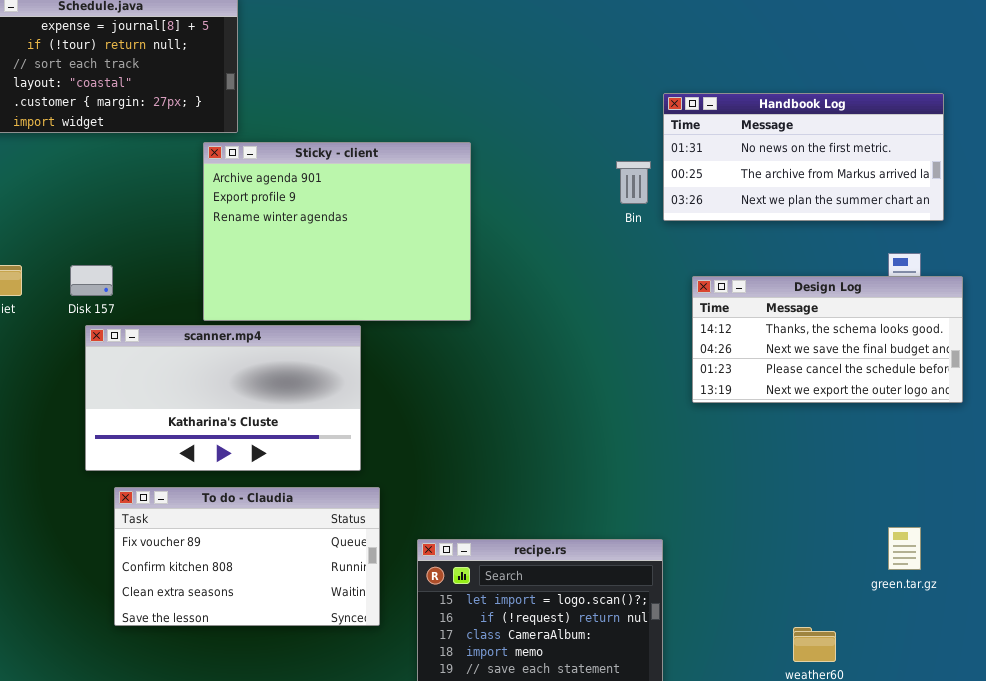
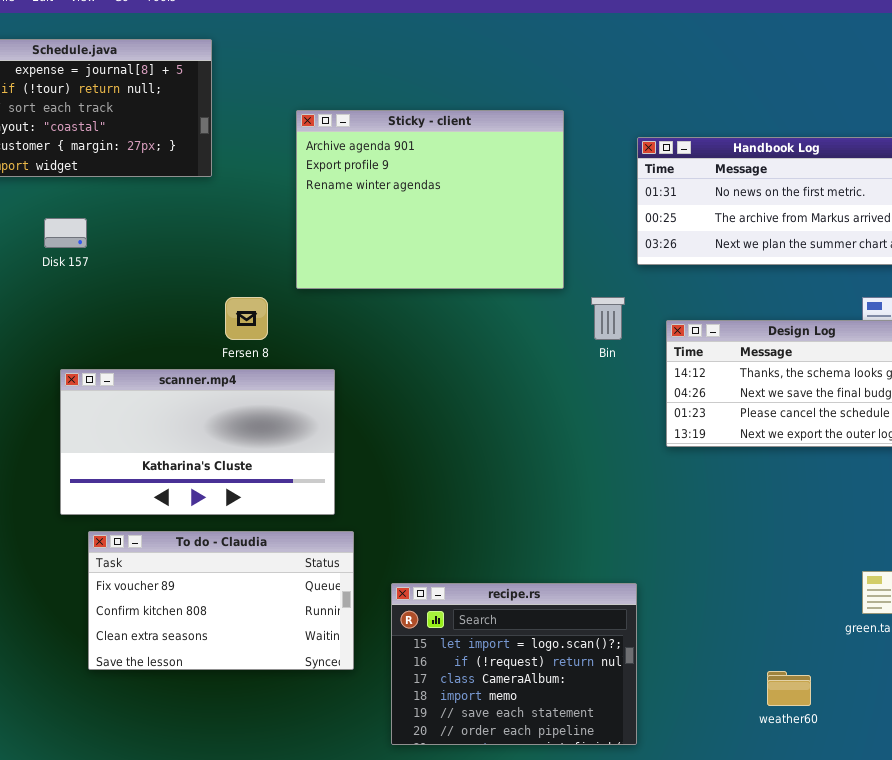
Sticky - client: [203,142,471,321] -> [296,110,564,289], moved
Bin: [616,161,651,204] -> [591,297,625,340], moved
Disk 157: [70,265,113,296] -> [44,218,87,248], moved

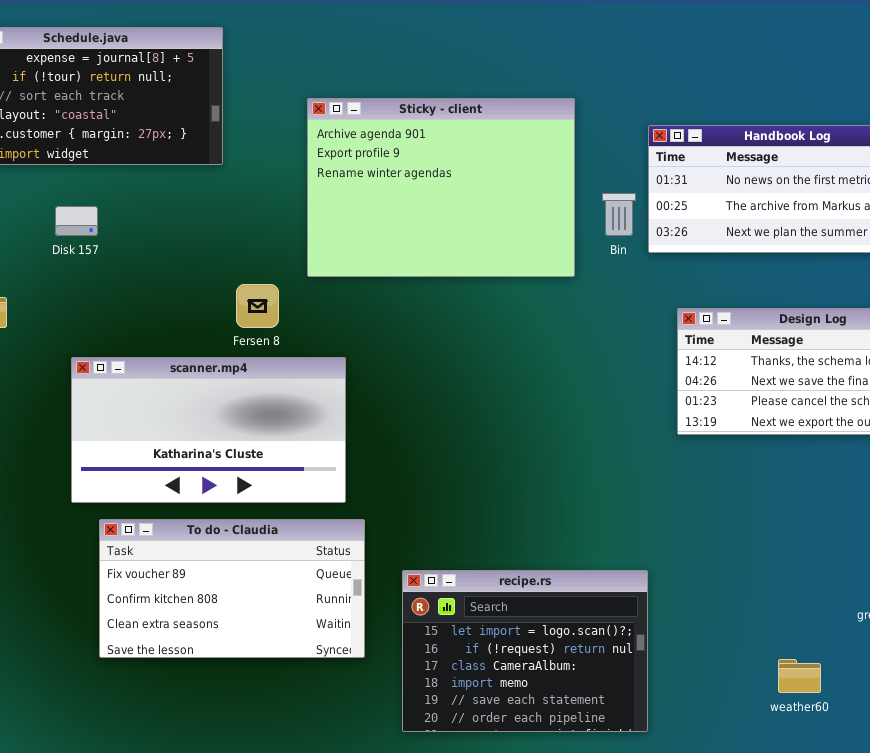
Bin: [591,297,625,340] -> [602,193,636,236], moved

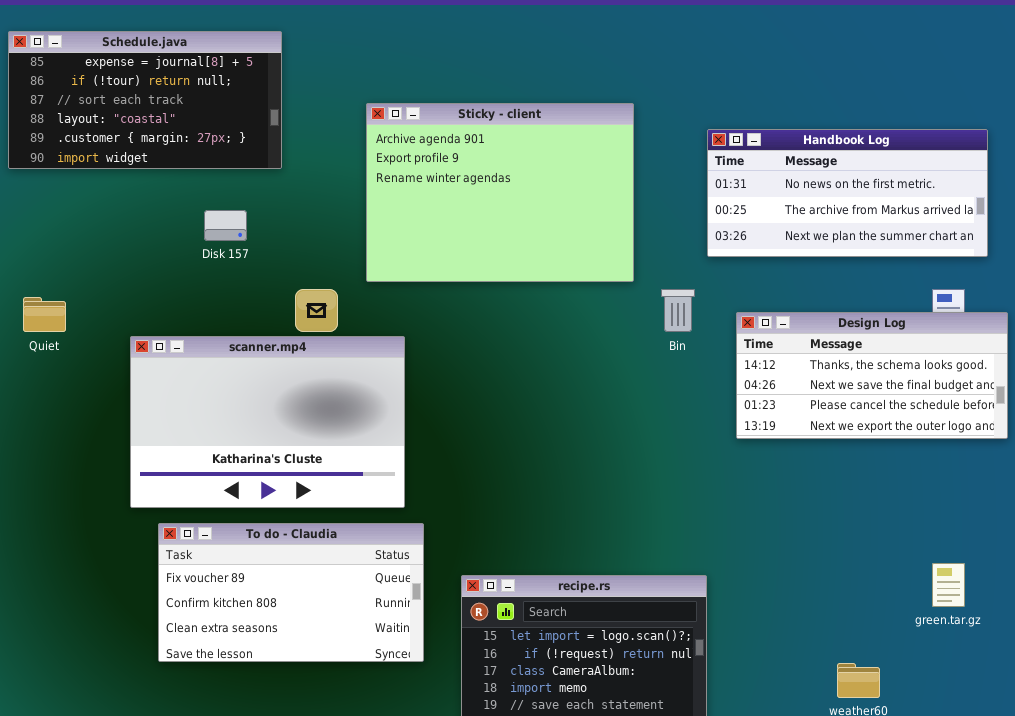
Bin: [602,193,636,236] -> [661,289,695,332], moved
Disk 157: [55,206,98,236] -> [204,210,247,241], moved
scanner.mp4: [71,357,346,503] -> [130,336,405,508], resized

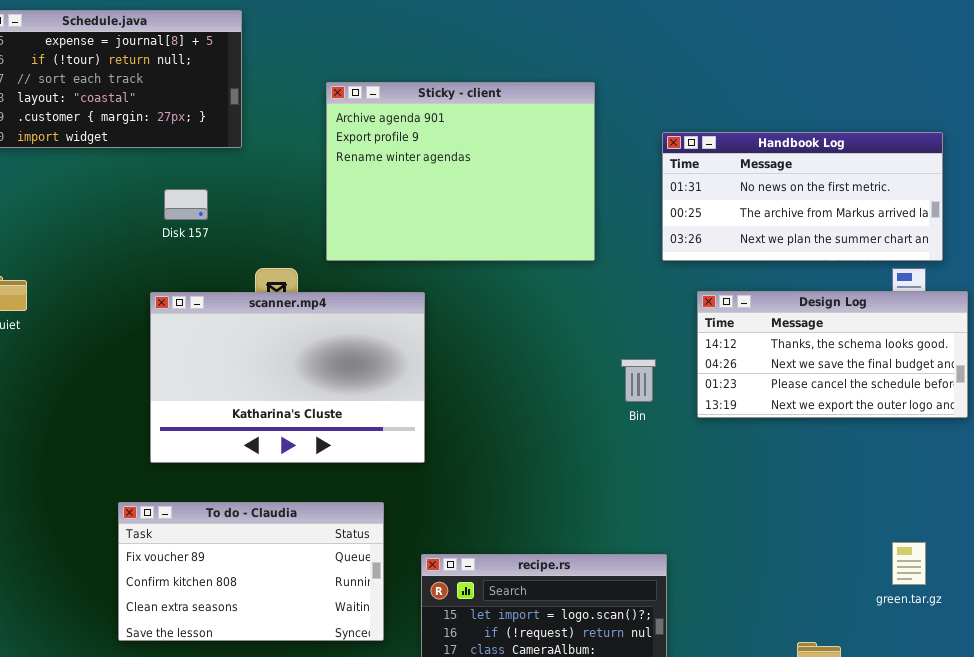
Handbook Log: [707,129,988,257] -> [662,132,943,261], moved
Bin: [661,289,695,332] -> [621,359,656,402], moved
scanner.mp4: [130,336,405,508] -> [150,292,425,463], moved

